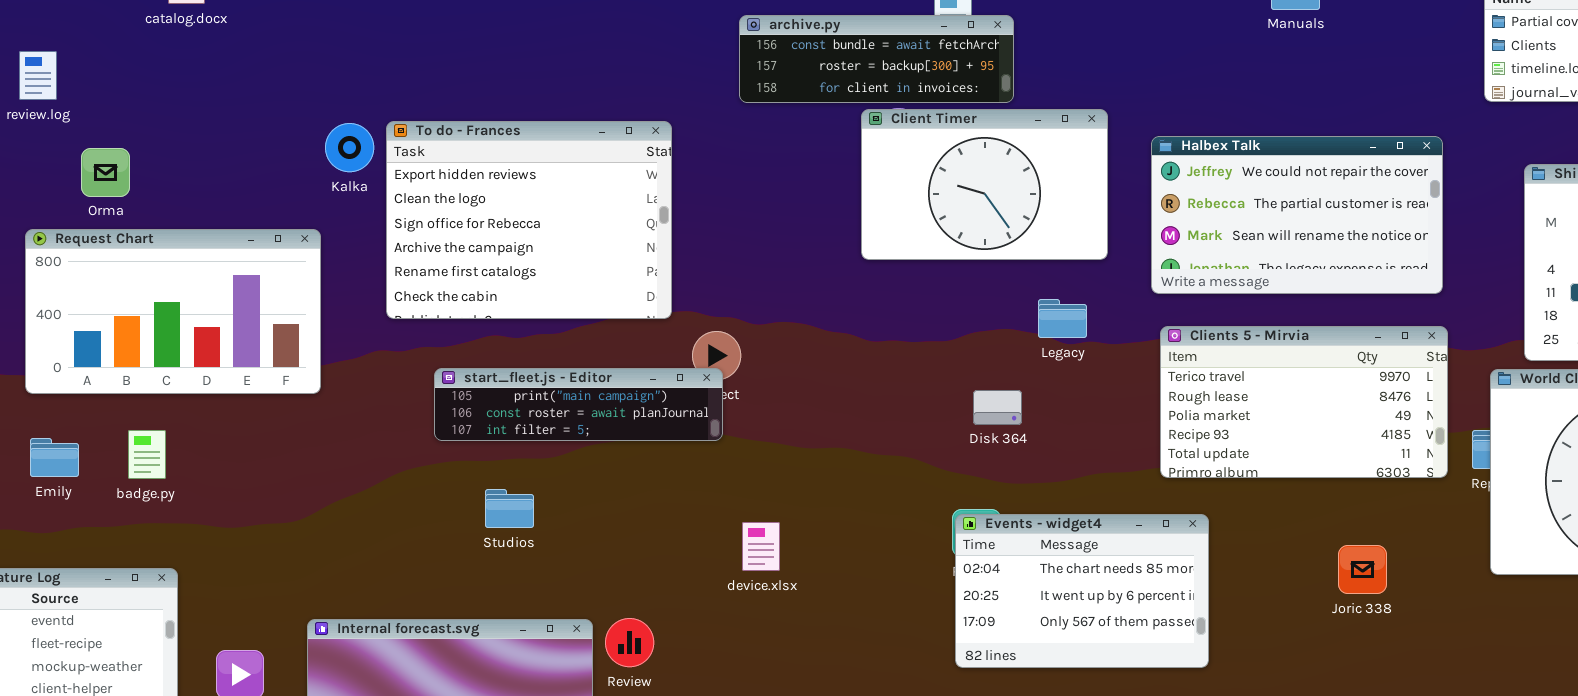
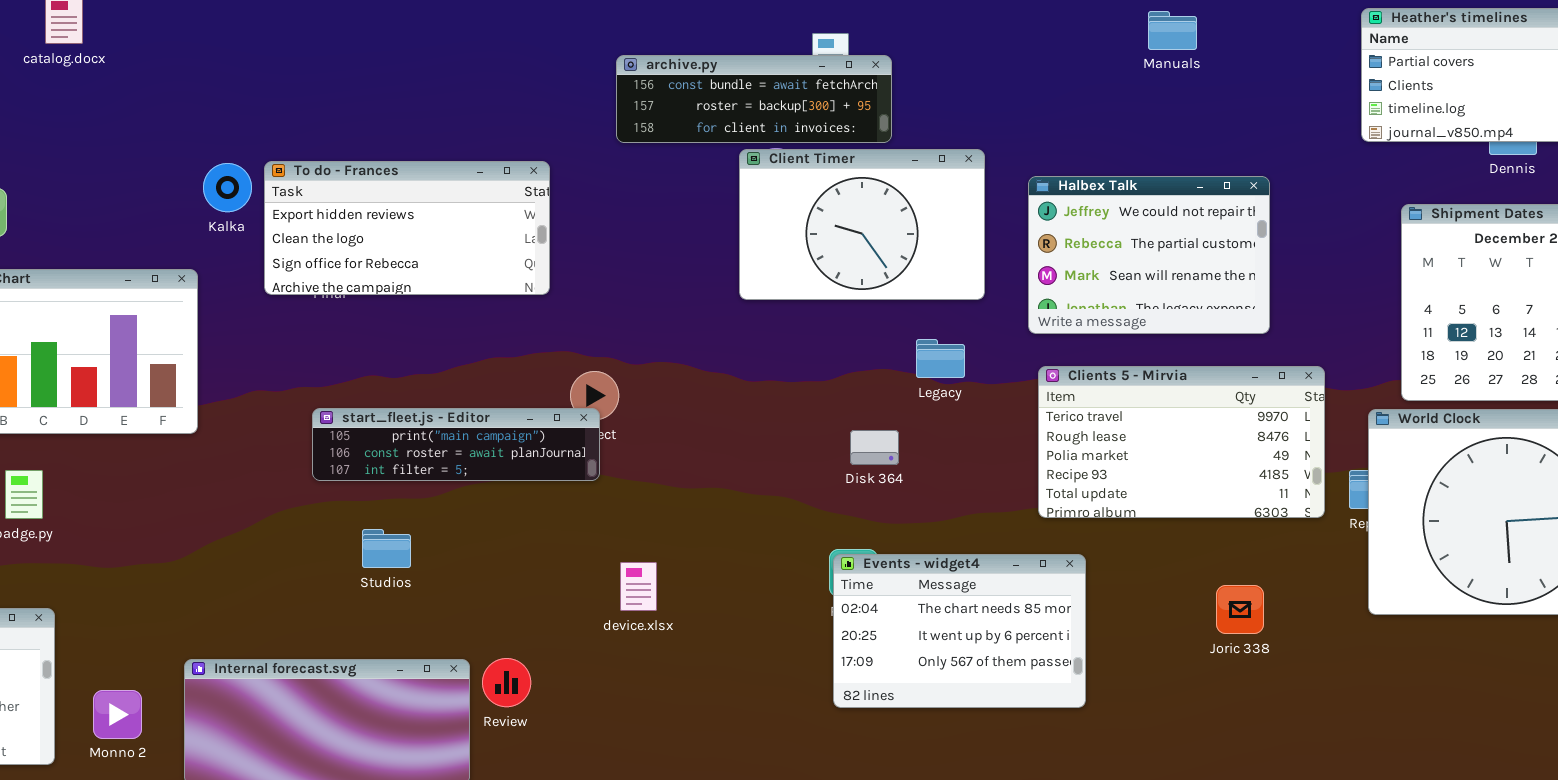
To do - Frances: [386,121,672,319] -> [264,161,550,295], resized
Halbex Talk: [1151,136,1443,294] -> [1028,176,1270,334], resized

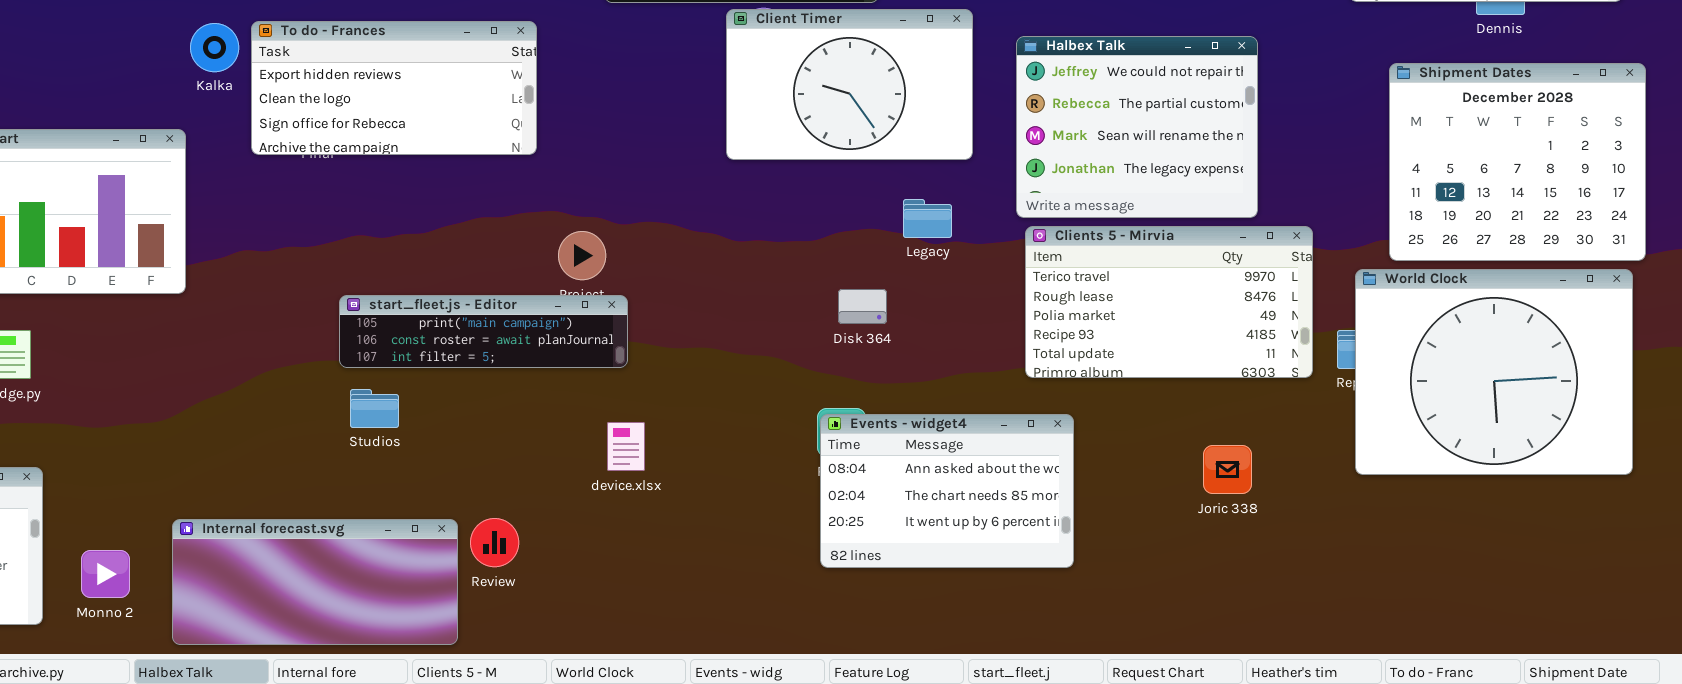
Halbex Talk: [1028,176,1270,334] -> [1016,36,1258,218], resized
start_fleet.js - Editor: [312,408,600,481] -> [339,295,628,368], moved
Events - widget4: [833,554,1086,708] -> [820,414,1074,568], scrolled up 1 row

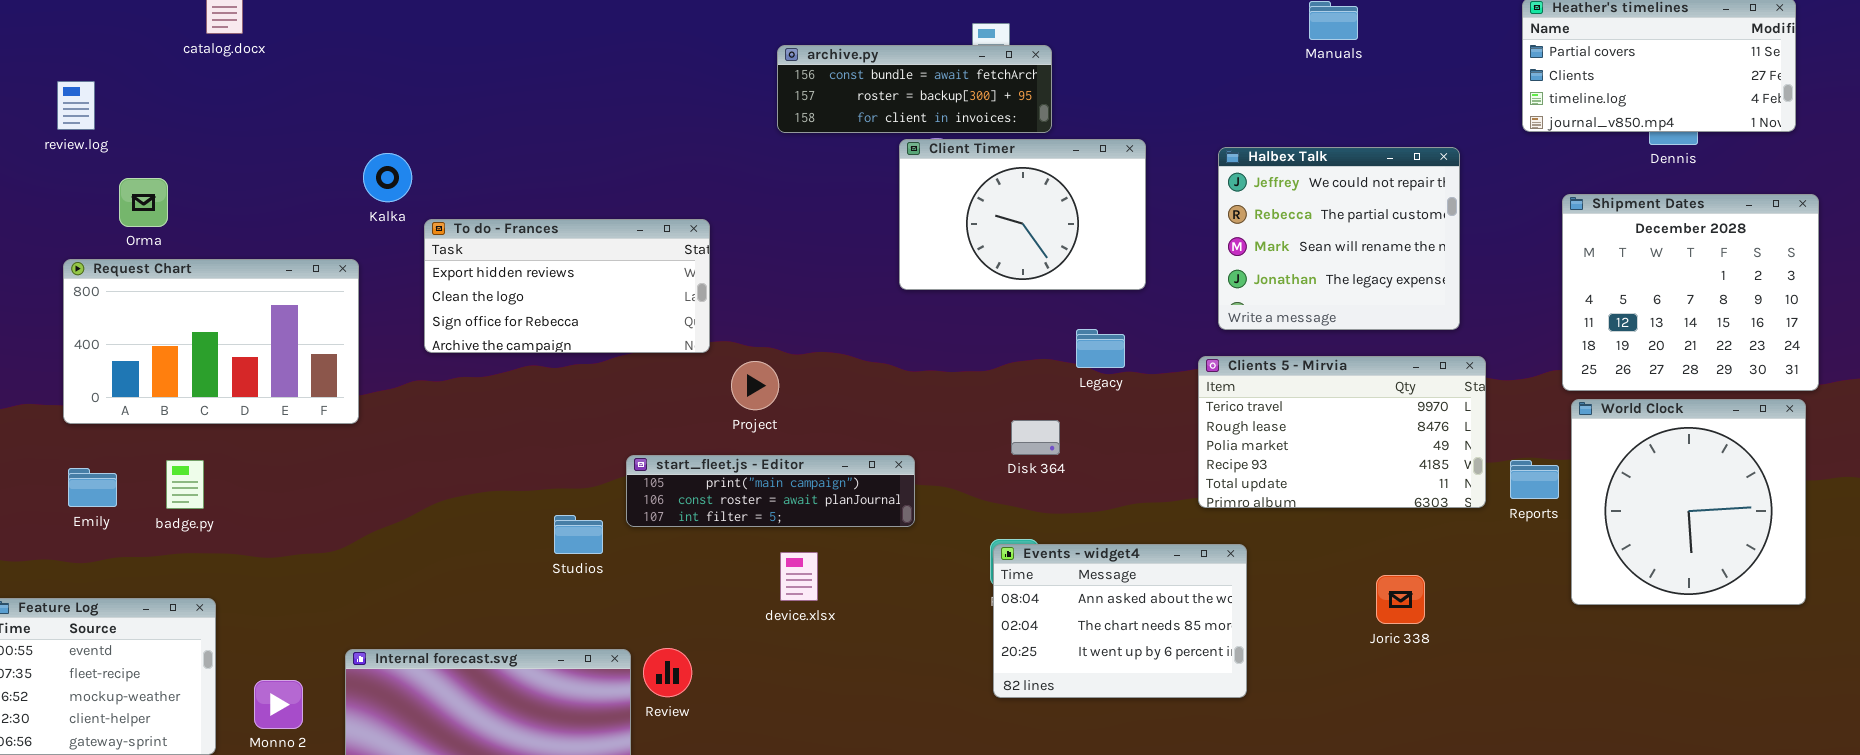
To do - Frances: [251,21,537,155] -> [424,219,710,353], moved
Halbex Talk: [1016,36,1258,218] -> [1218,147,1460,330], moved
World Clock: [1355,269,1633,475] -> [1571,399,1806,605], resized
start_fleet.js - Editor: [339,295,628,368] -> [626,455,915,527], moved
Studios: [350,389,399,428] -> [554,515,603,554], moved

